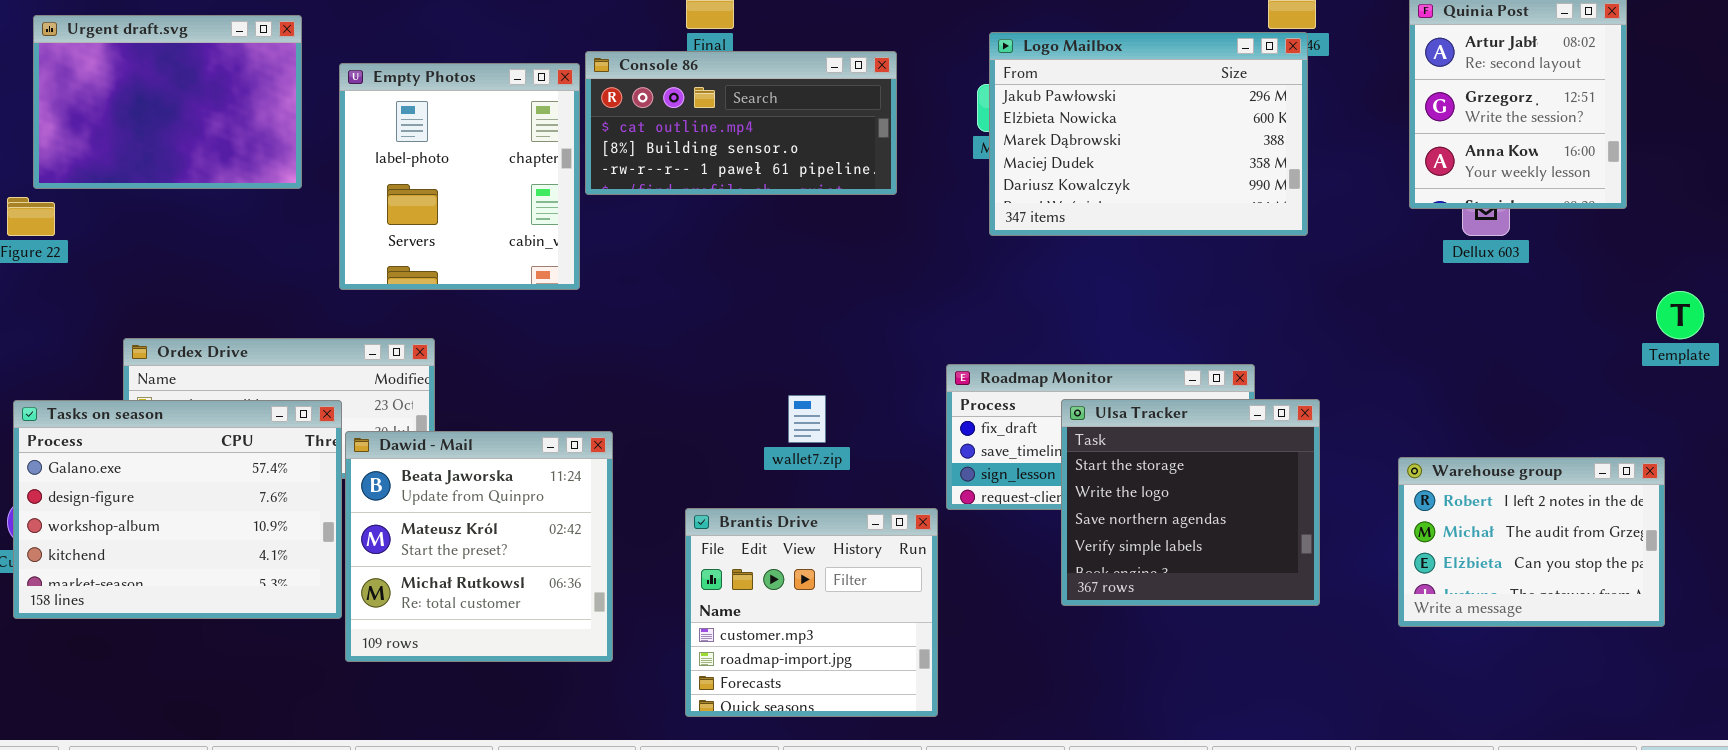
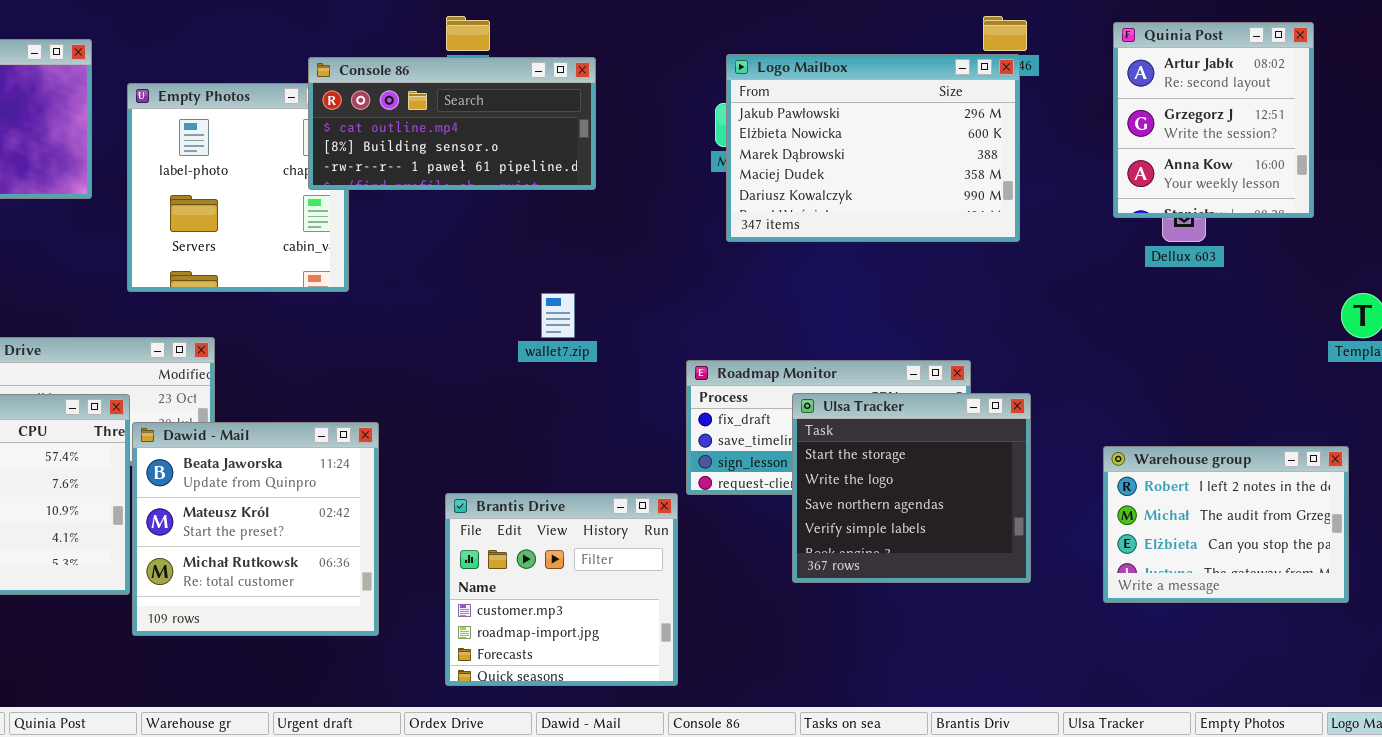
Console 86: [585,51,897,195] -> [308,57,596,190], moved
wallet7.zip: [788,395,826,443] -> [541,293,575,338], moved

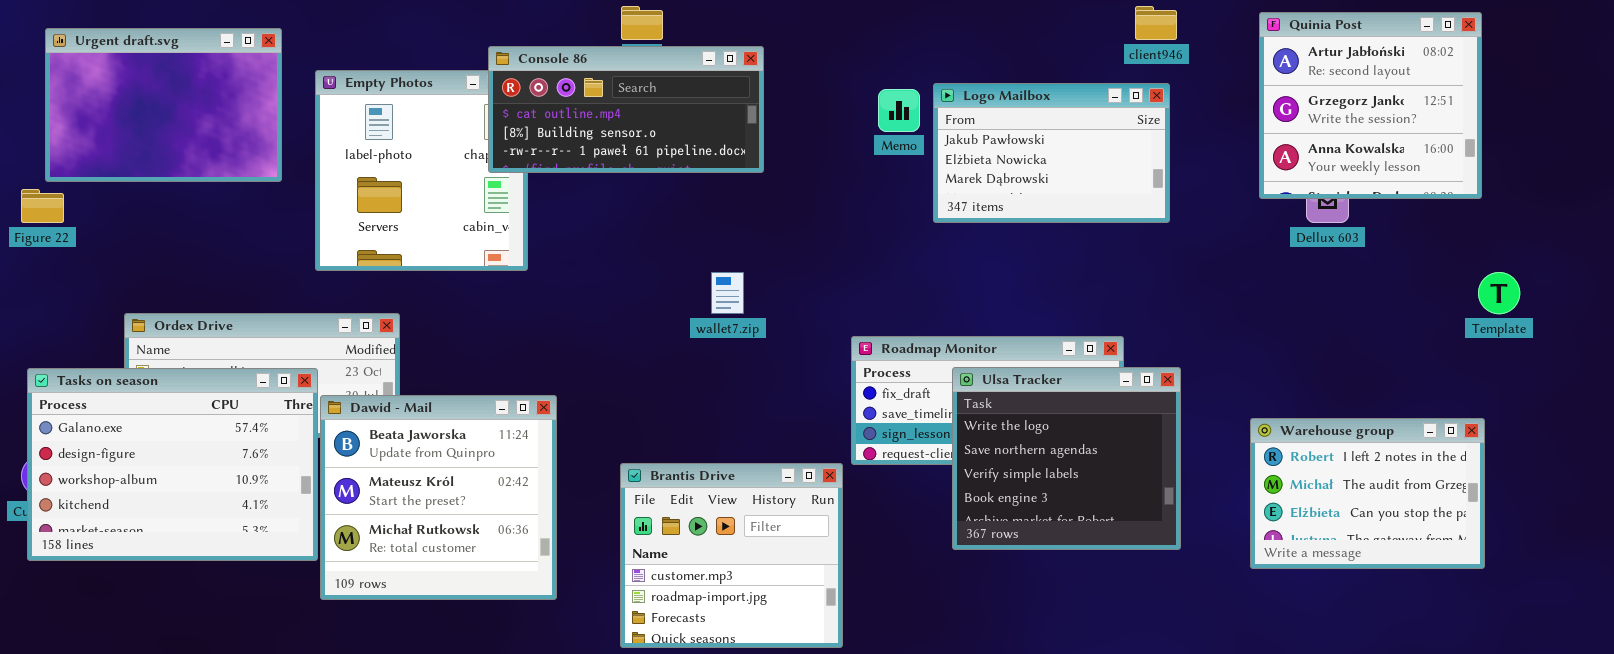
Quinia Post: [1113,22,1314,218] -> [1259,12,1482,199], resized
Logo Mailbox: [726,54,1020,242] -> [933,83,1170,223], resized
Ulsa Tracker: [792,393,1031,583] -> [952,367,1181,550], scrolled down 1 row

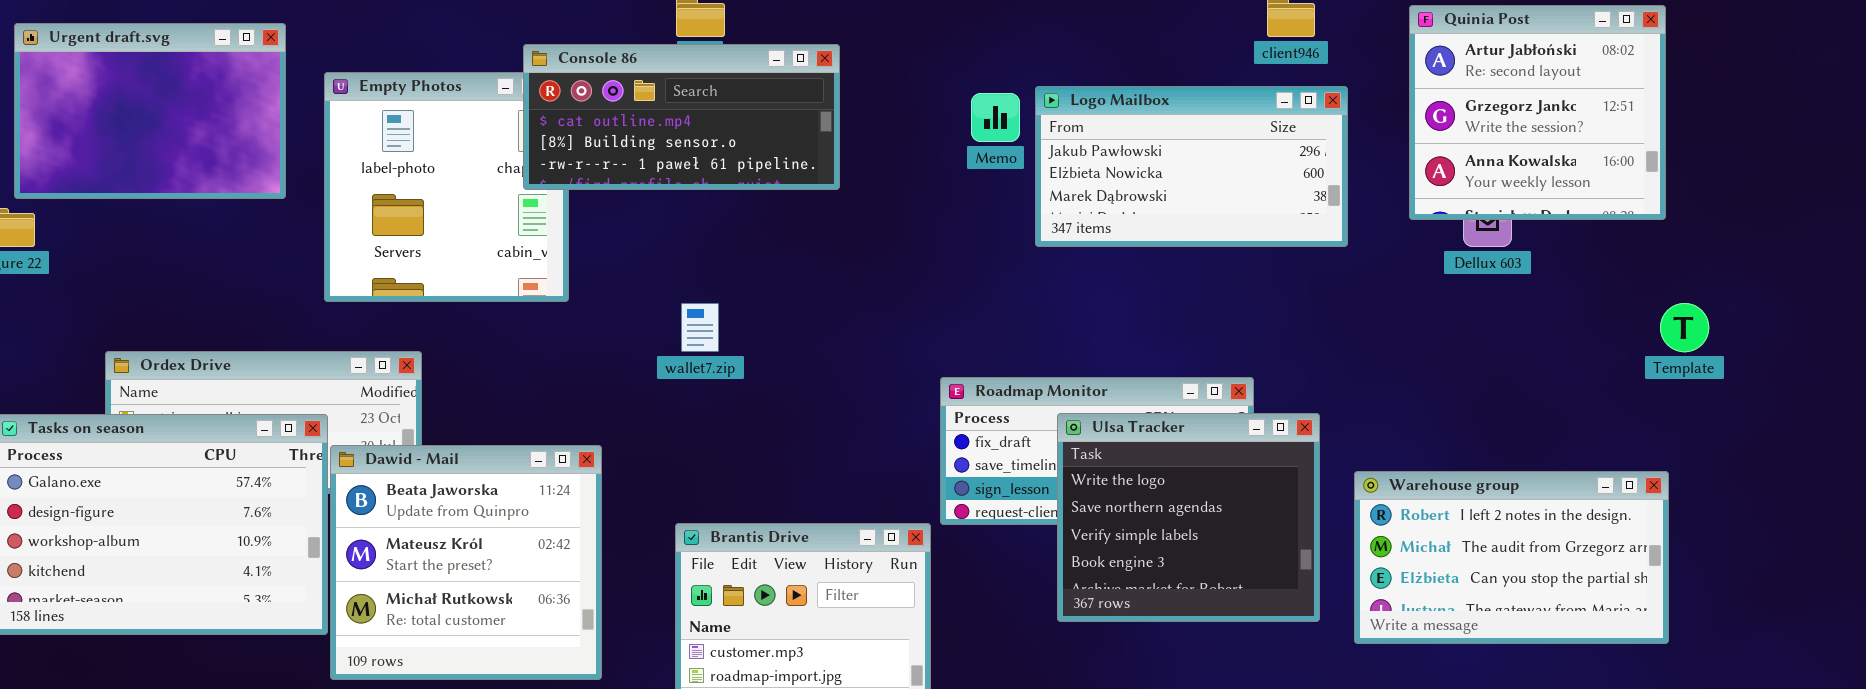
Logo Mailbox: [933,83,1170,223] -> [1035,86,1348,247], resized
wallet7.zip: [711,272,744,314] -> [681,303,719,352], moved
Warehouse group: [1250,418,1485,569] -> [1354,471,1669,644], resized

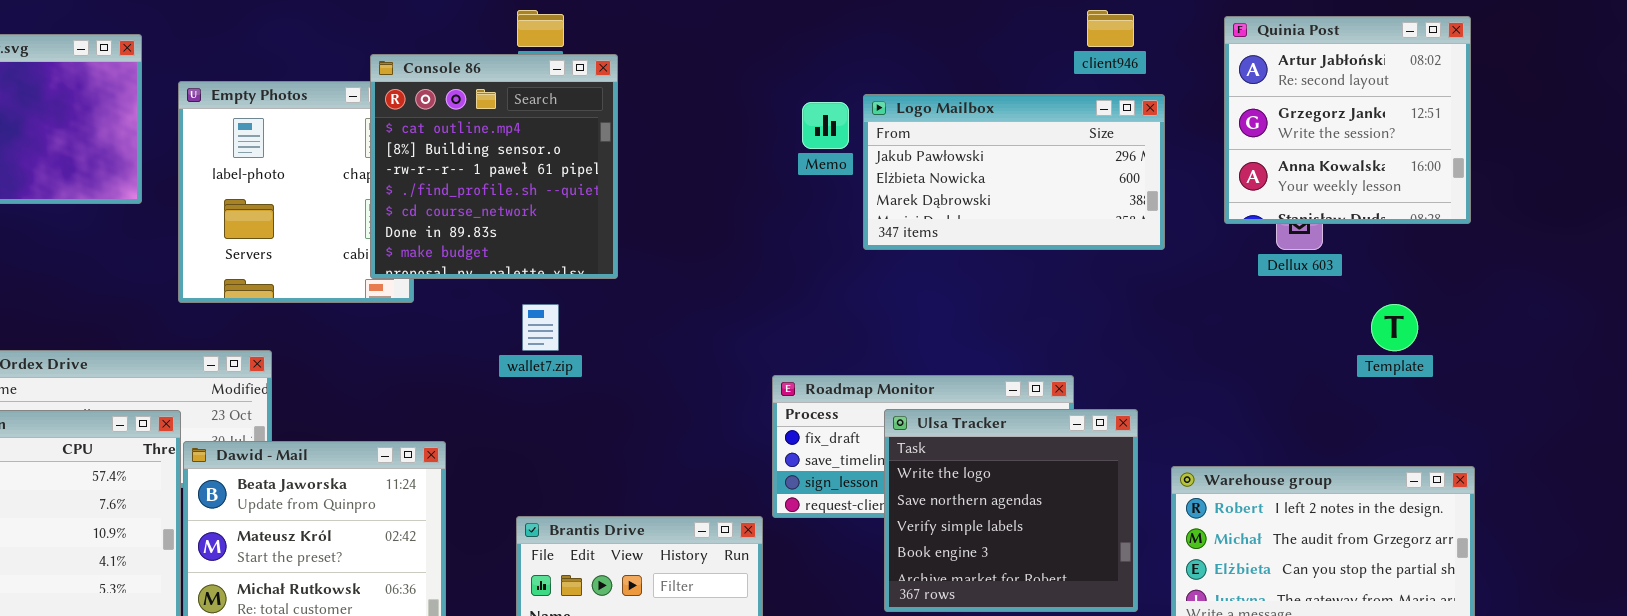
Console 86: [523,44,840,190] -> [370,54,618,279], resized
Template: [1660,303,1709,352] -> [1371,304,1418,351], moved

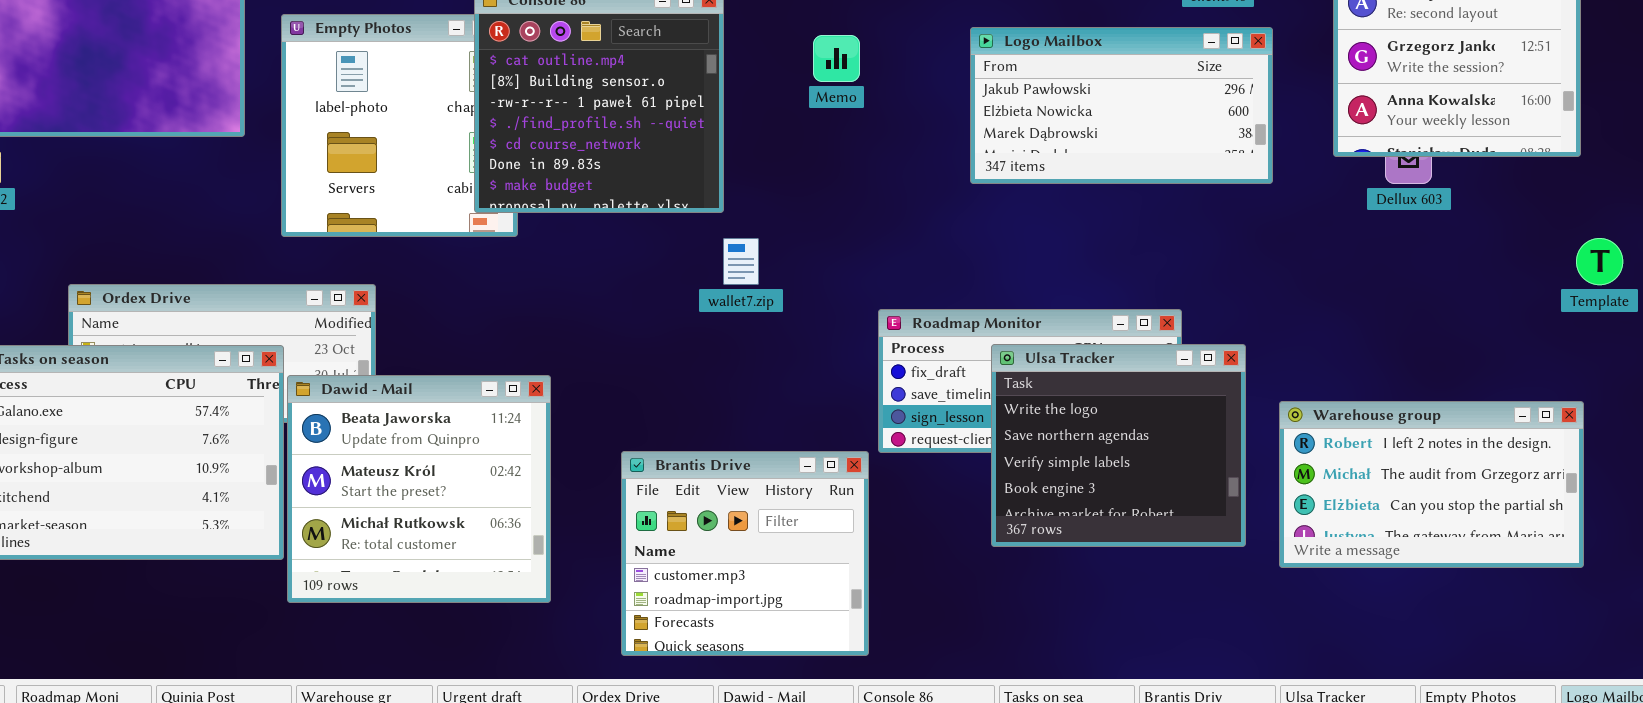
Memo: [802,102,849,149] -> [813,35,860,82], moved
wallet7.zip: [522,304,559,351] -> [723,238,759,285], moved
Template: [1371,304,1418,351] -> [1576,238,1623,285], moved

